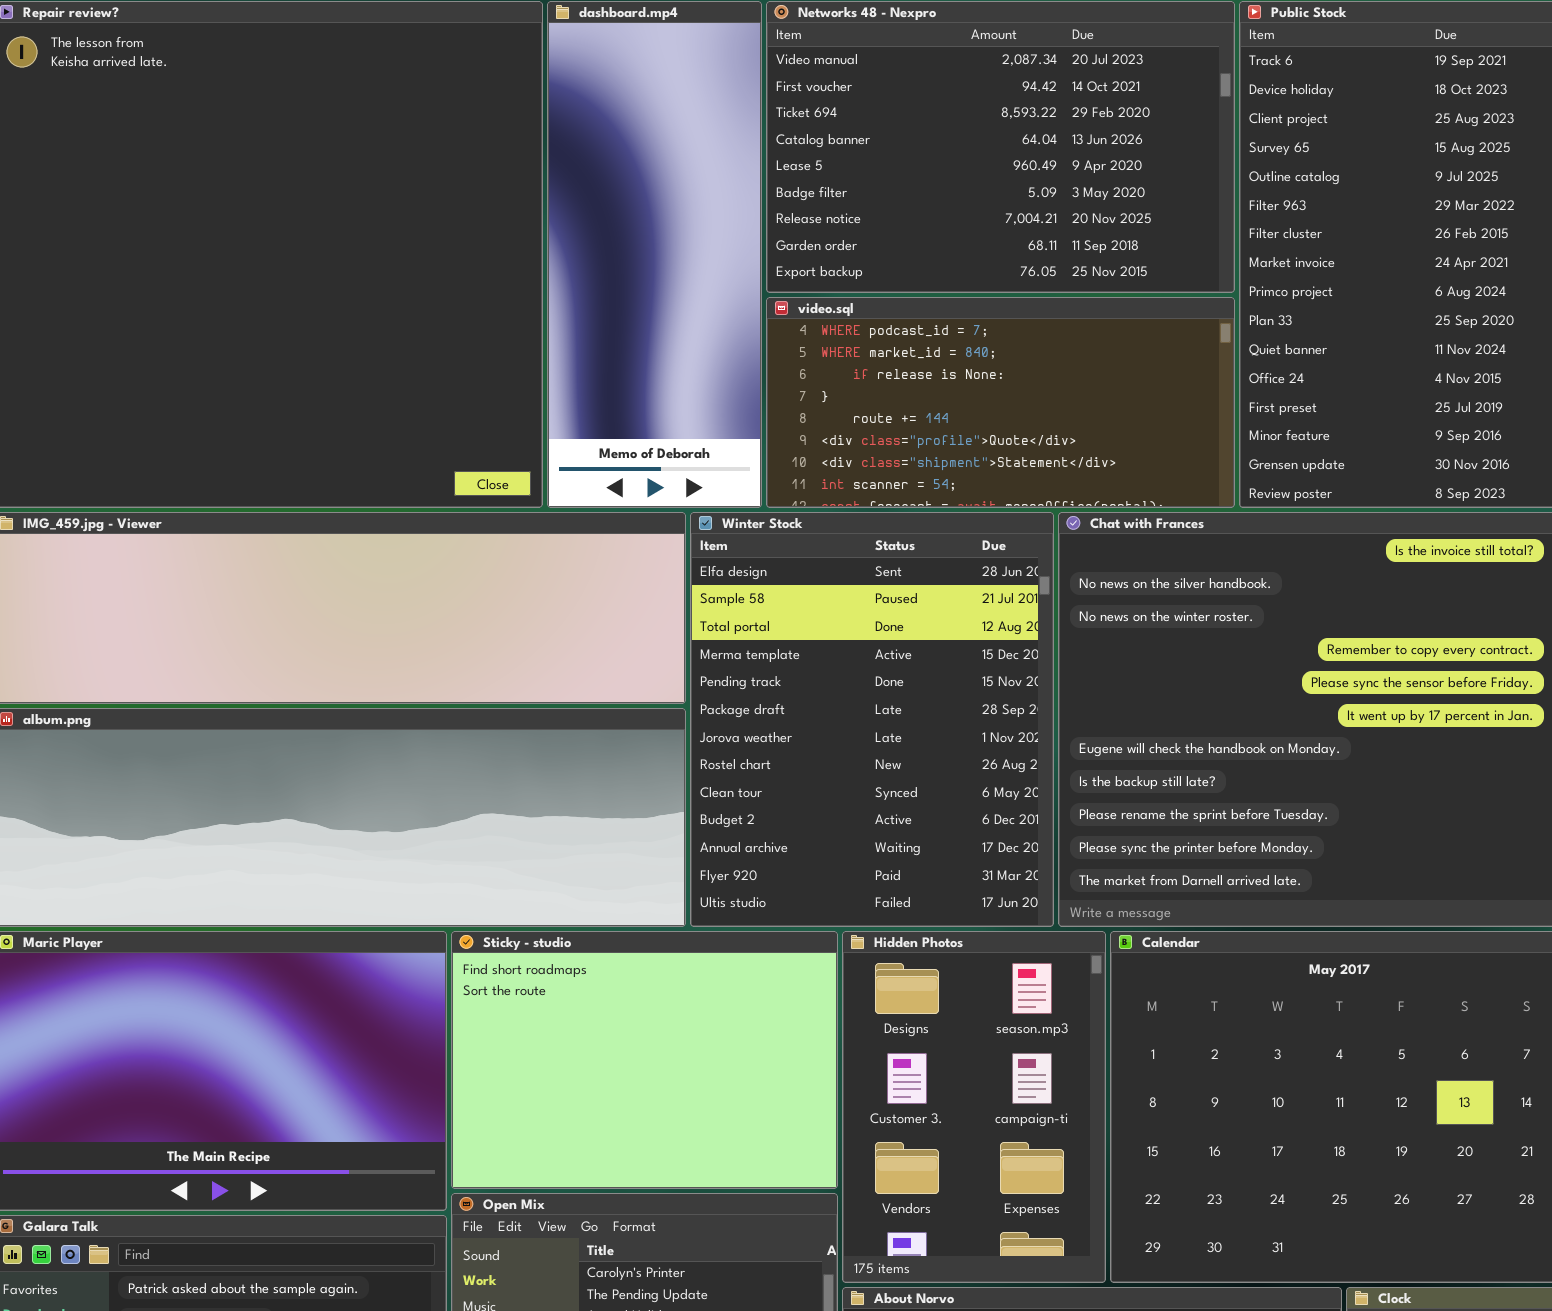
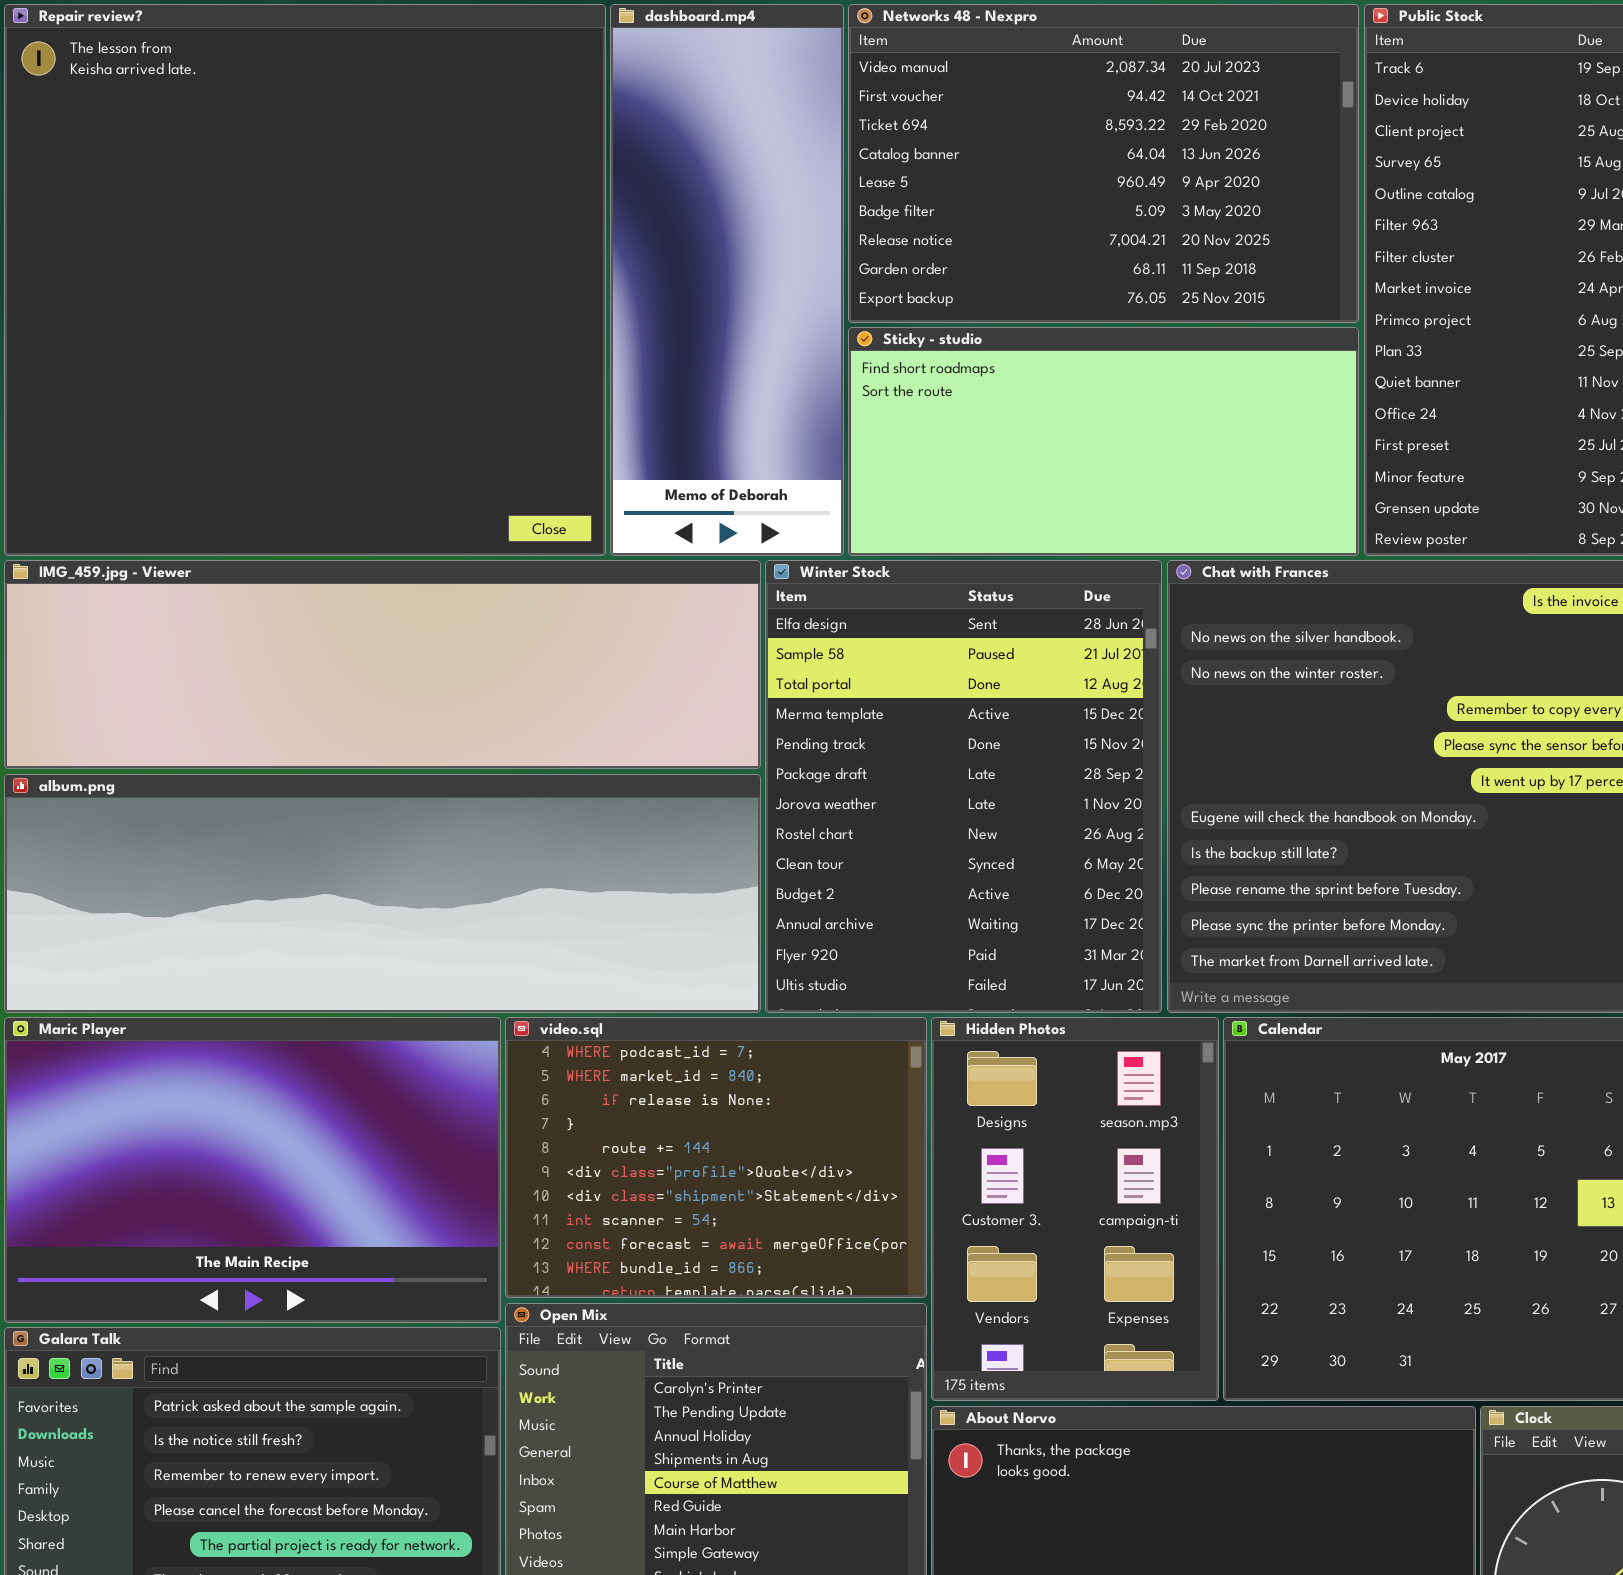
video.sql: [766,297,1235,508] -> [505,1017,927,1298], moved, resized
Sticky - studio: [451,931,838,1189] -> [848,327,1359,556], moved, resized

